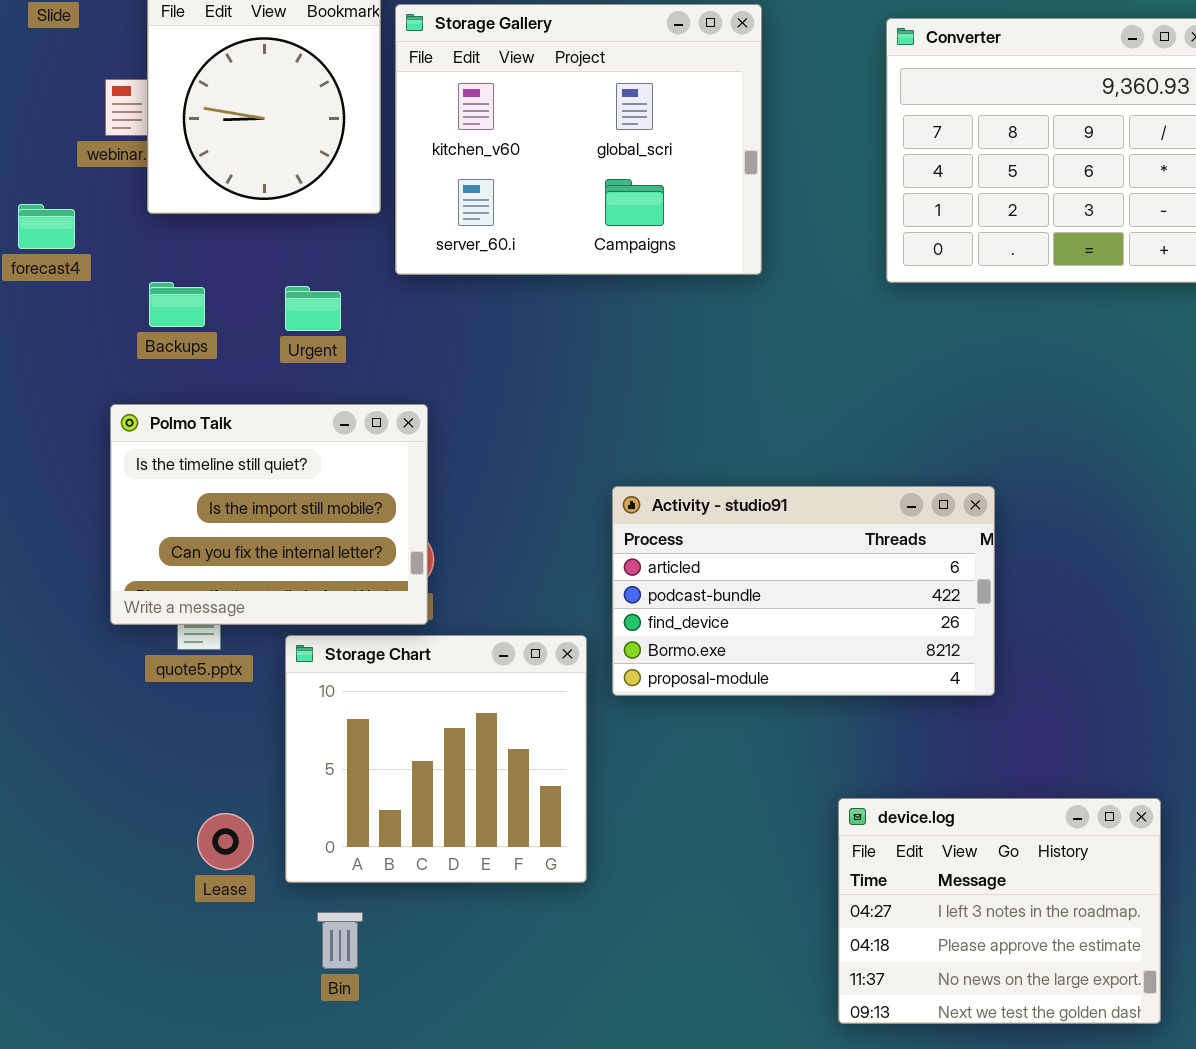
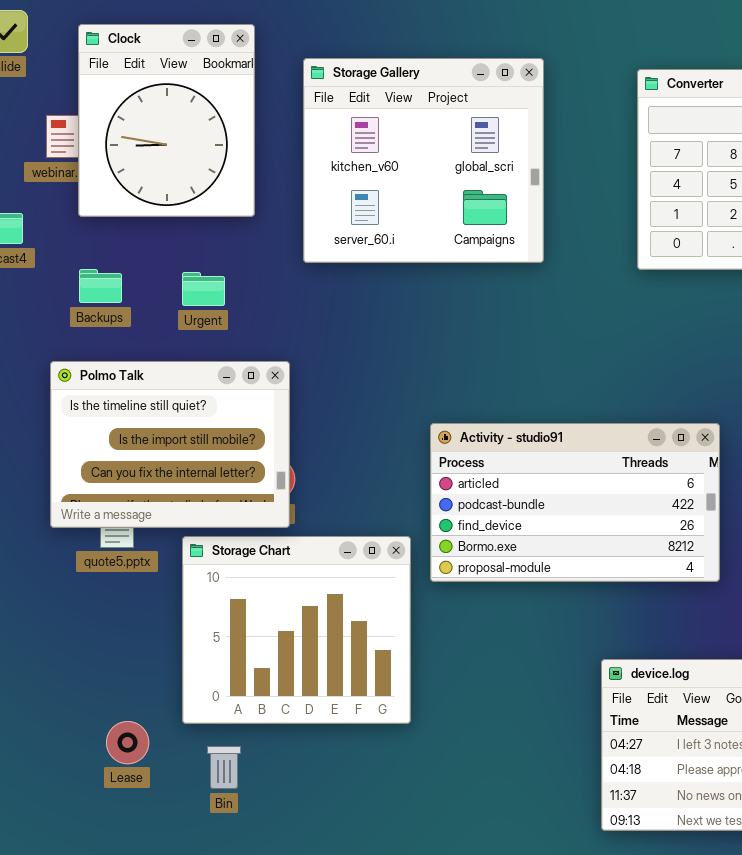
Storage Gallery: [395,4,762,275] -> [303,58,544,263], resized
Lease: [197,813,254,870] -> [106,721,149,764], moved

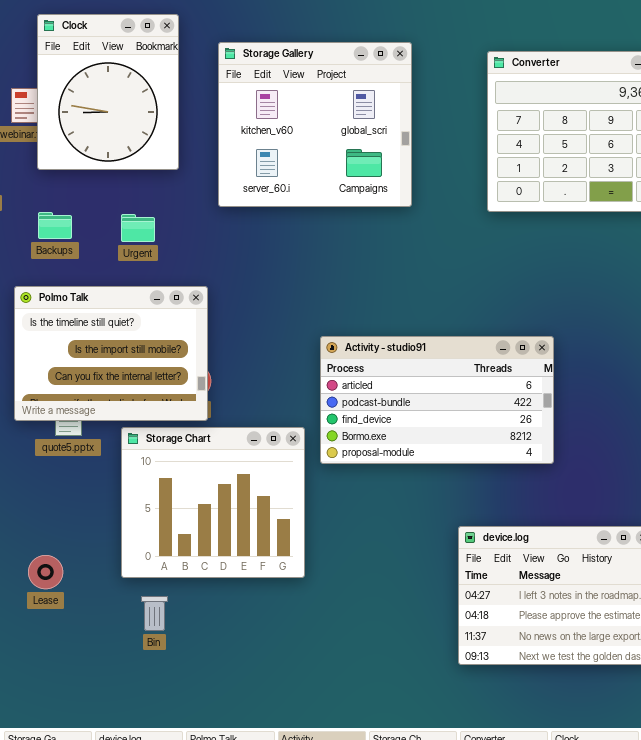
Lease: [106,721,149,764] -> [28,555,63,589], moved

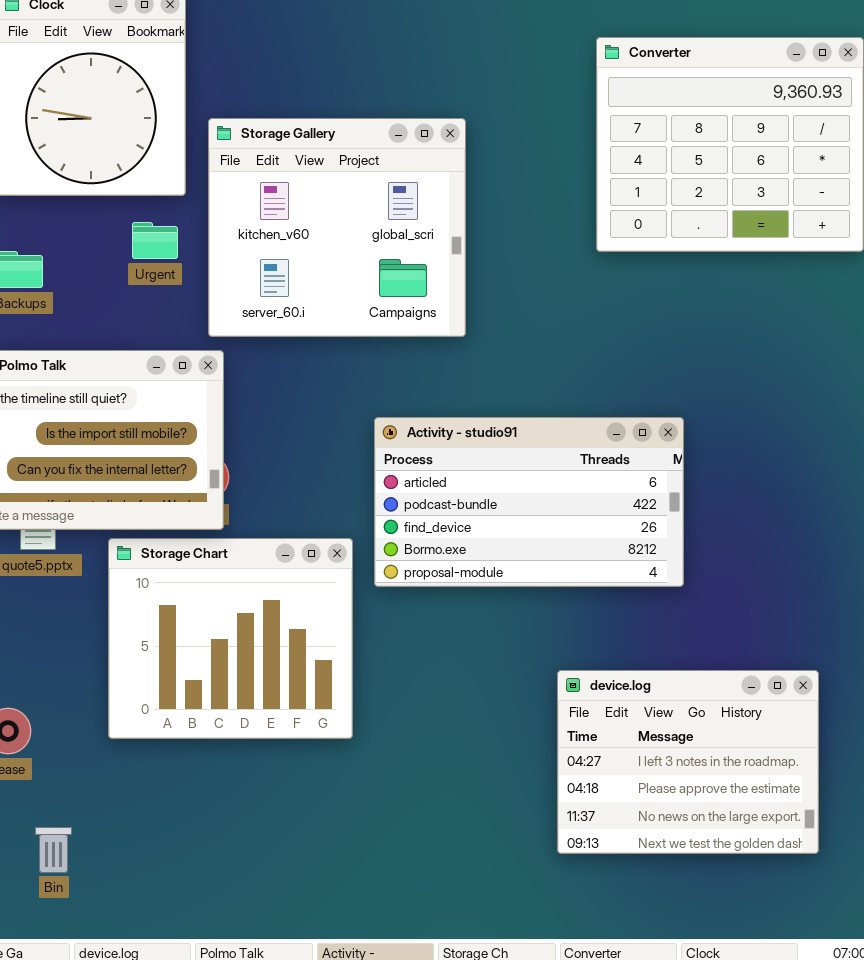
Storage Gallery: [218,42,412,207] -> [208,118,466,337], moved
Urgent: [121,214,155,242] -> [132,222,178,259], moved
Bin: [141,596,168,631] -> [35,827,72,873], moved

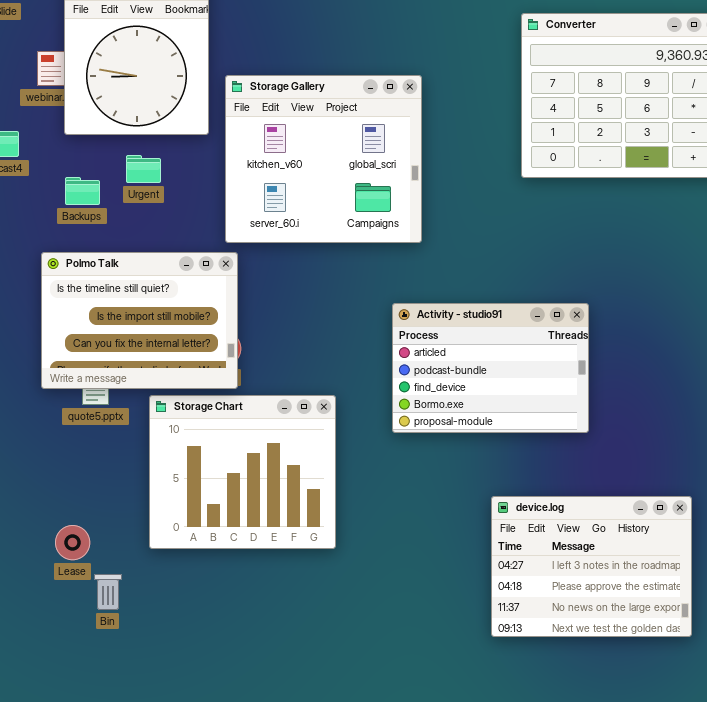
Urgent: [132,222,178,259] -> [126,155,161,183], moved
Activity - studio91: [374,417,684,587] -> [392,303,589,433], resized
Bin: [35,827,72,873] -> [94,574,122,610], moved

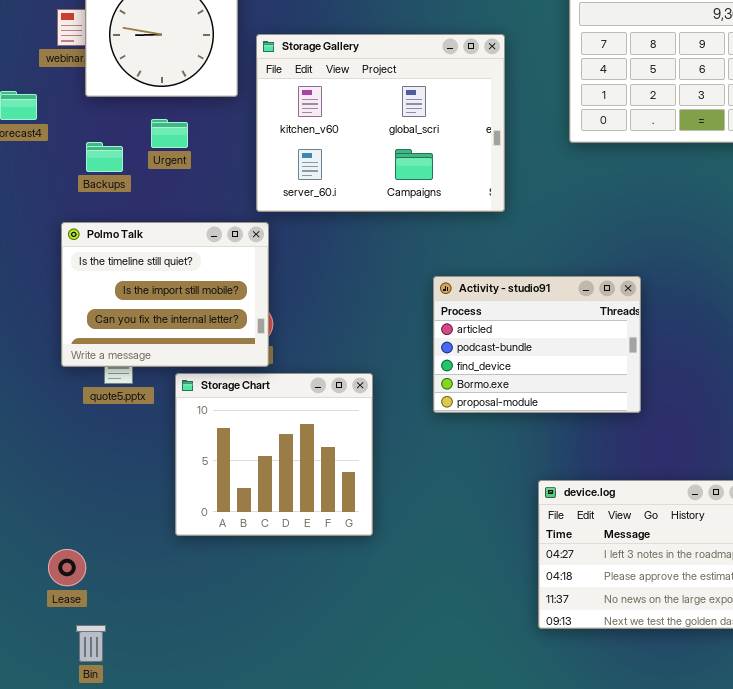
Storage Gallery: [225,75,422,243] -> [256,34,505,212], resized
Lease: [55,525,90,560] -> [48,549,86,586], moved
Bin: [94,574,122,610] -> [76,625,106,662], moved

